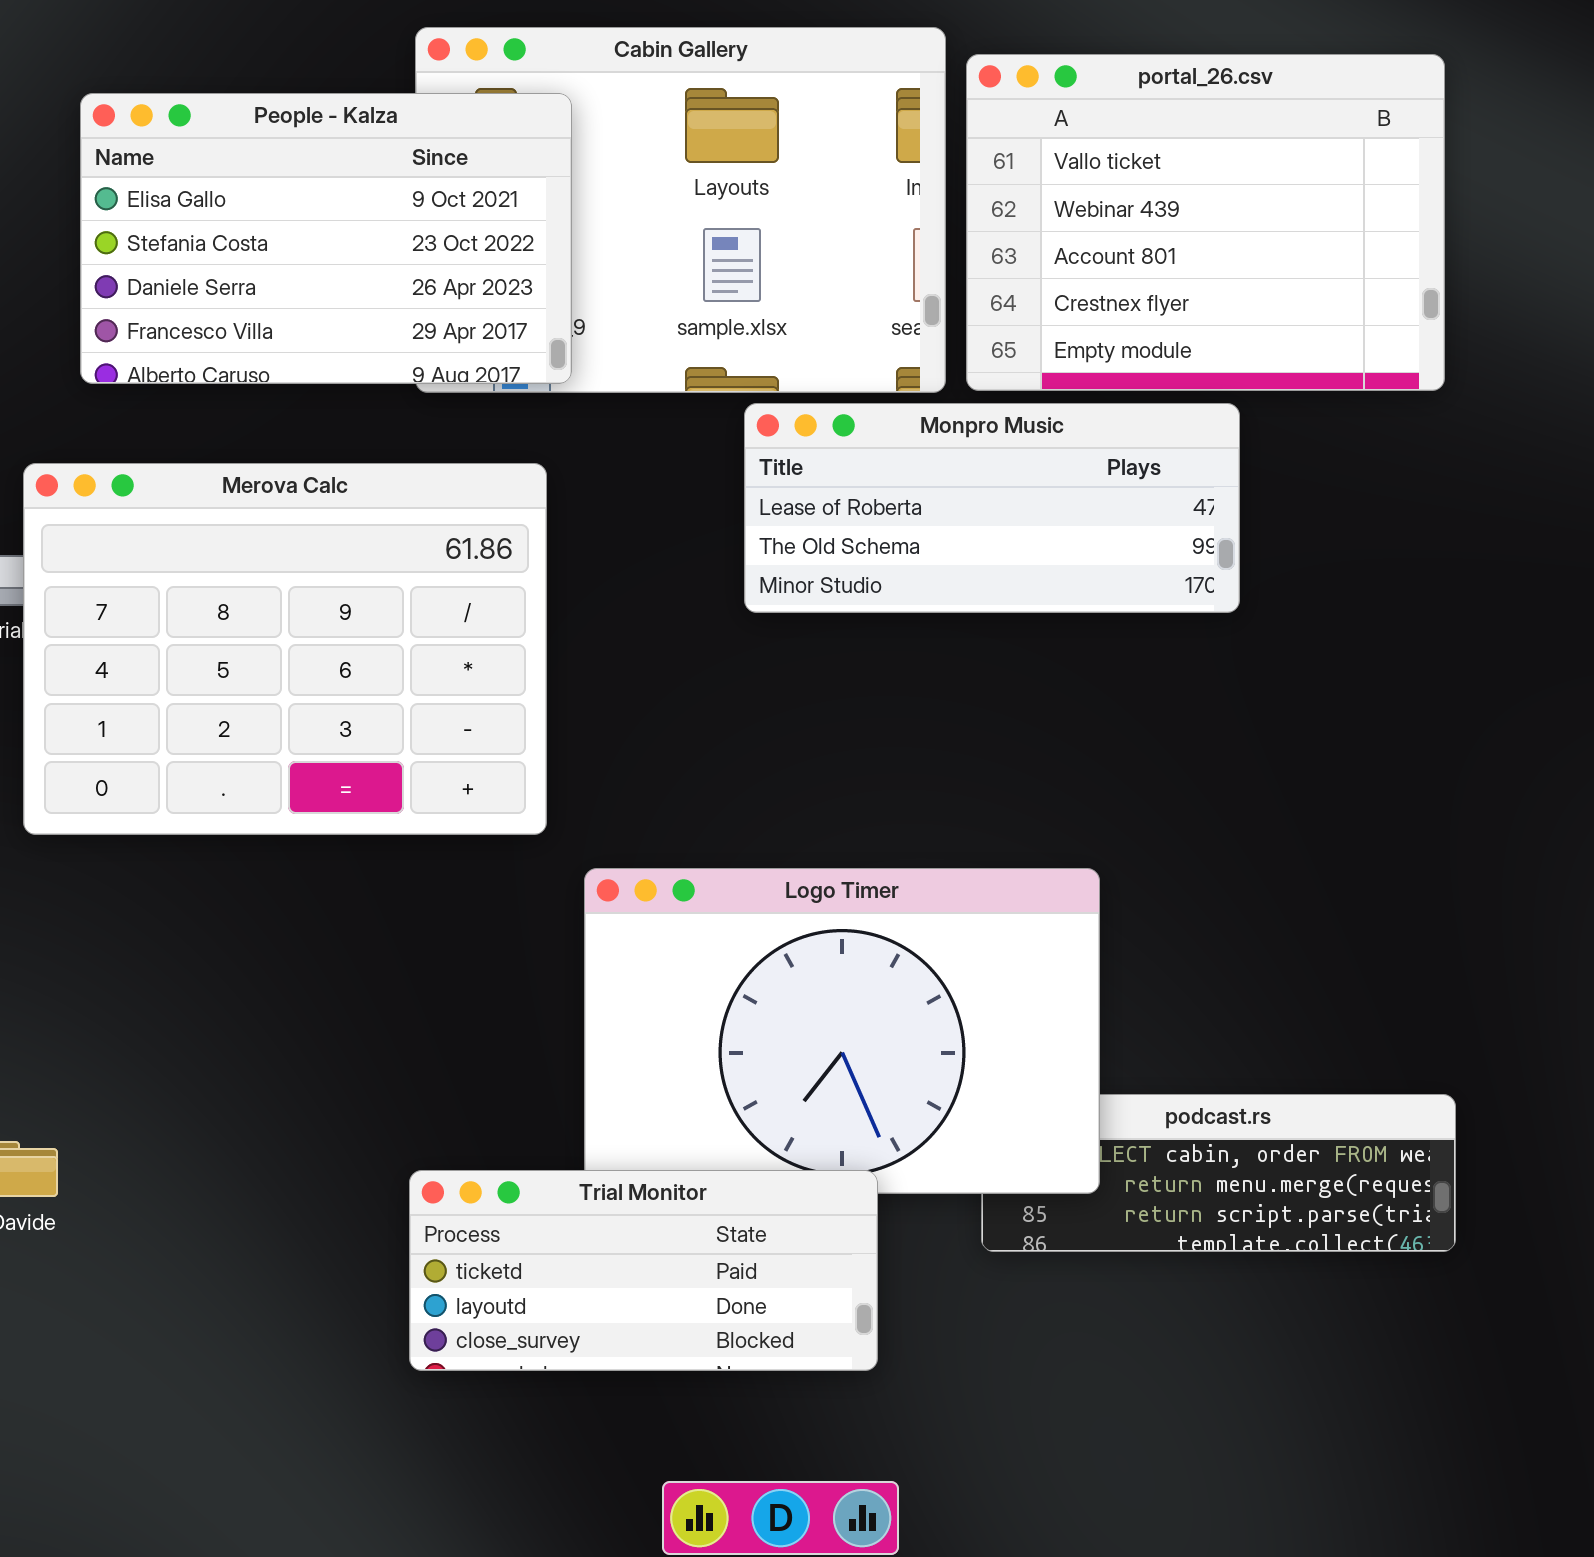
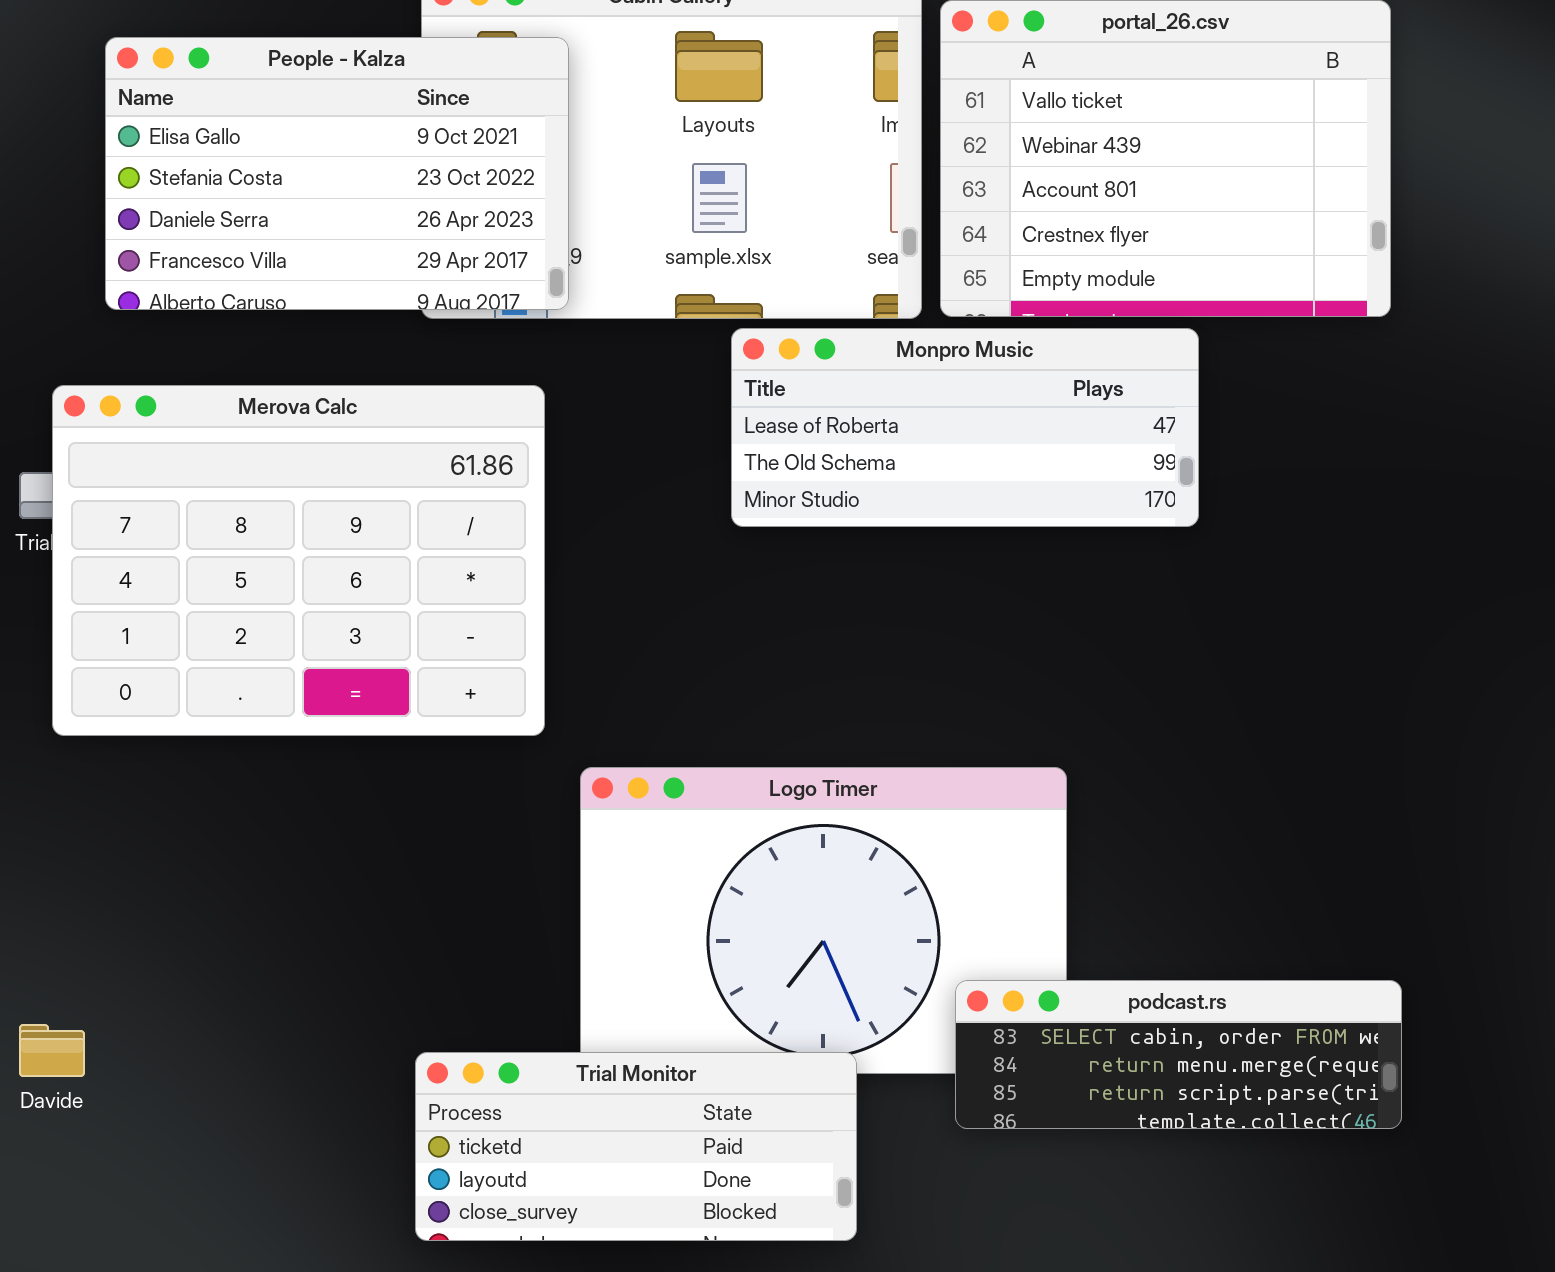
podcast.rs: [981,1094,1456,1252] -> [955,980,1402,1129], raised

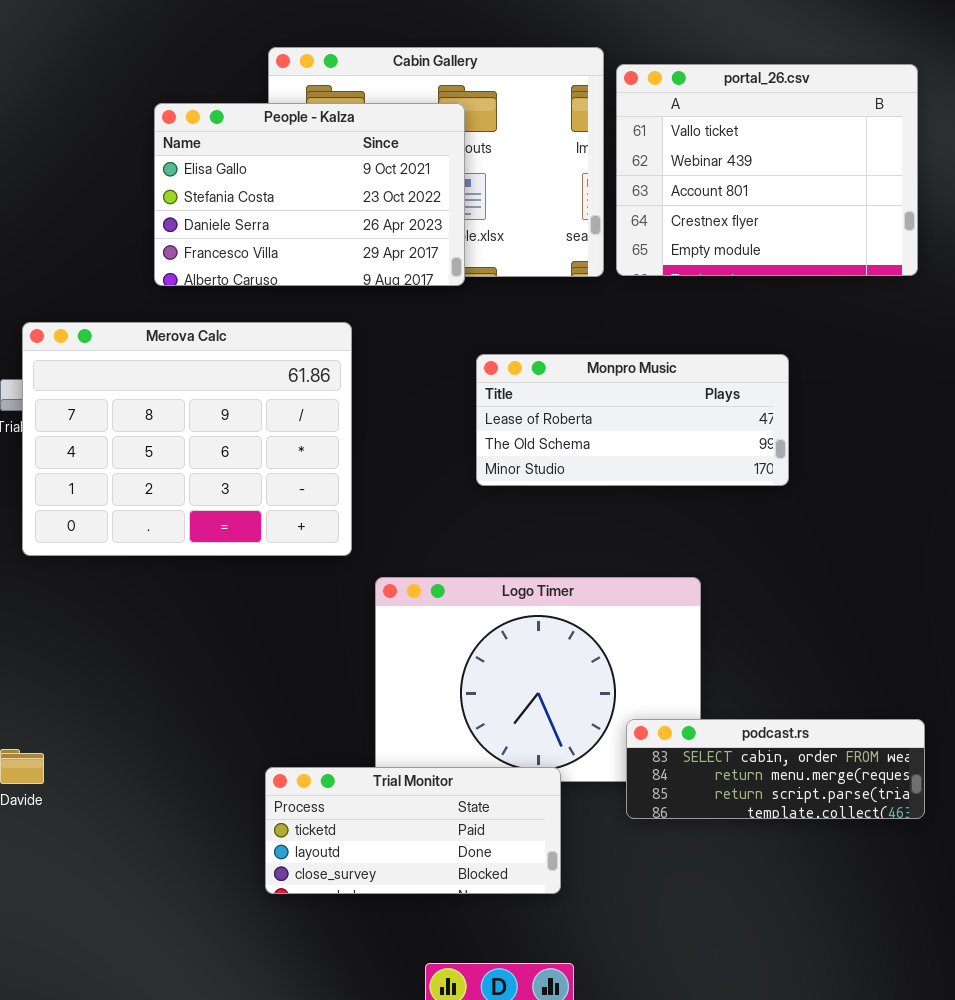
People - Kalza: [105,37,569,310] -> [154,103,465,286], moved
Monpro Music: [731,328,1199,527] -> [476,354,789,486], moved

